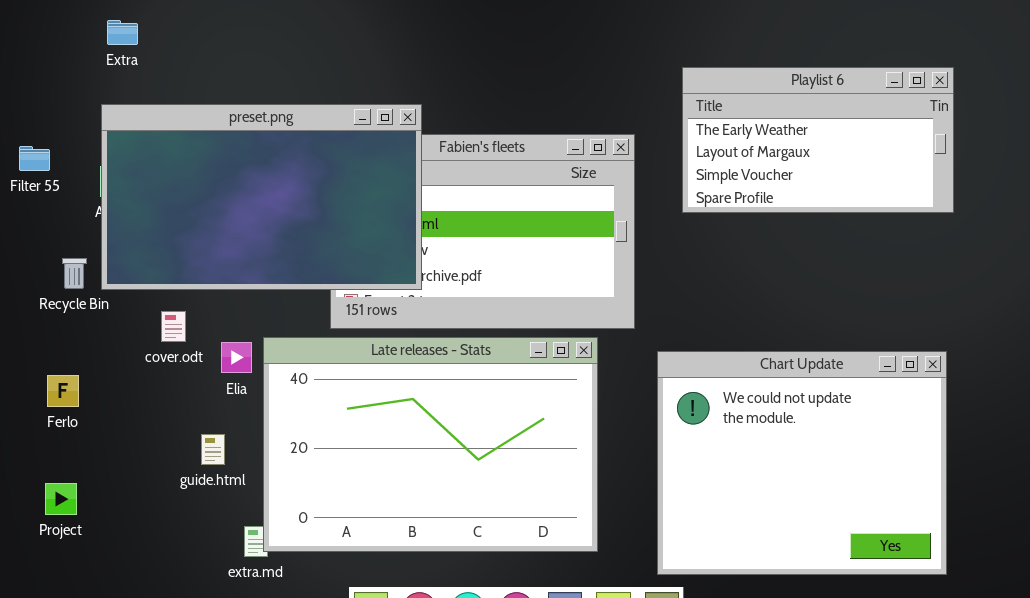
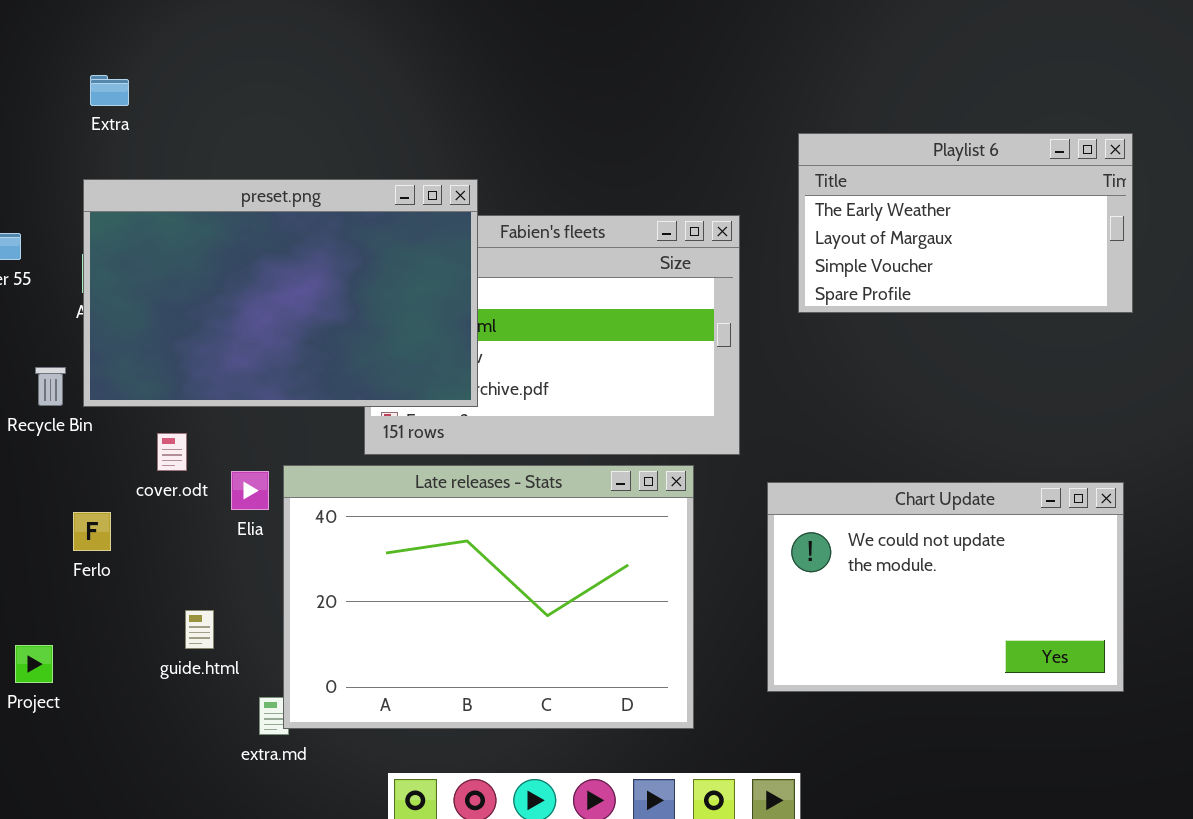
Chart Update: [657,351,947,575] -> [767,482,1124,692], resized
Ferlo: [47,375,79,407] -> [73,512,111,551], moved
guide.html: [201,434,225,465] -> [185,610,214,649], moved

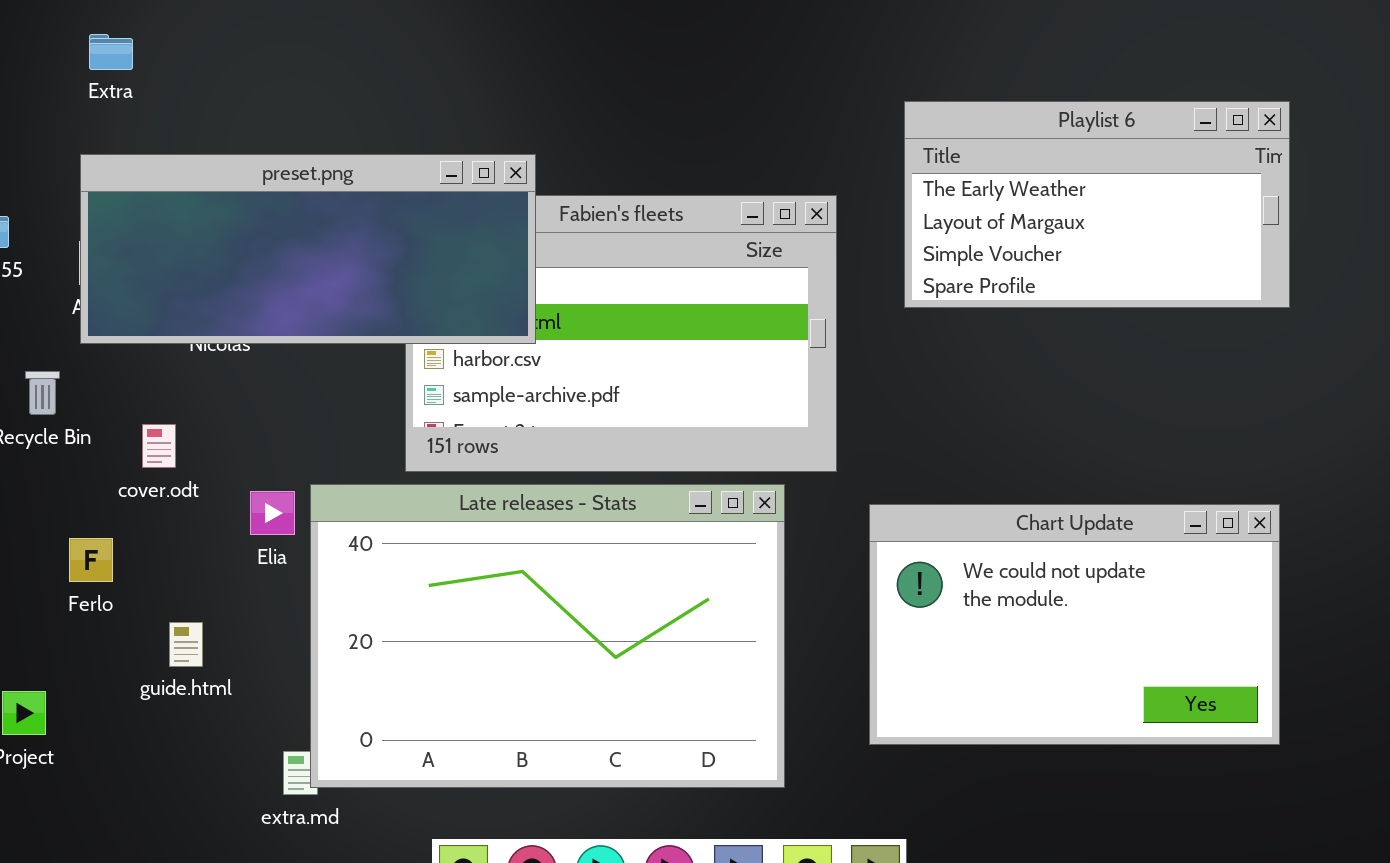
preset.png: [83,179,478,407] -> [80,154,536,344], resized
cover.odt: [157,433,187,471] -> [142,424,176,468], moved
guide.html: [185,610,214,649] -> [169,622,203,667], moved

